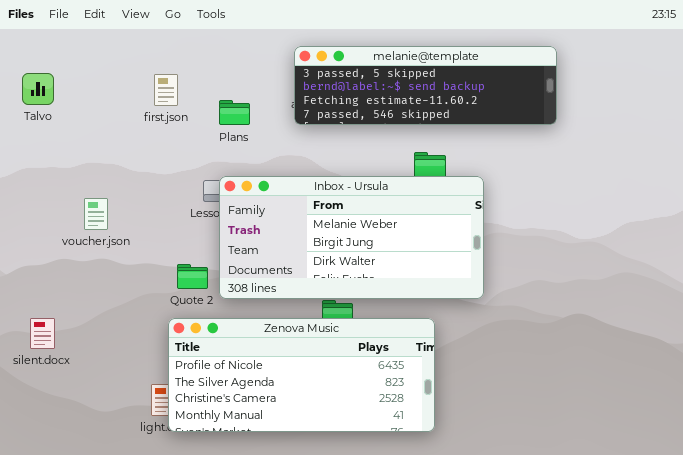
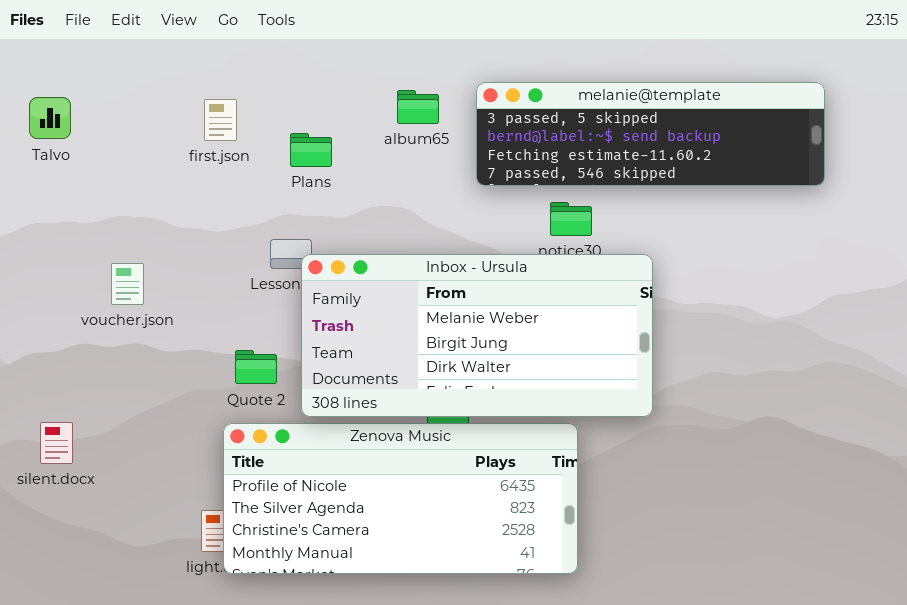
melanie@template: [294,46,557,125] -> [476,82,825,186], moved
Inbox - Ursula: [219,176,484,299] -> [301,254,653,417], moved

